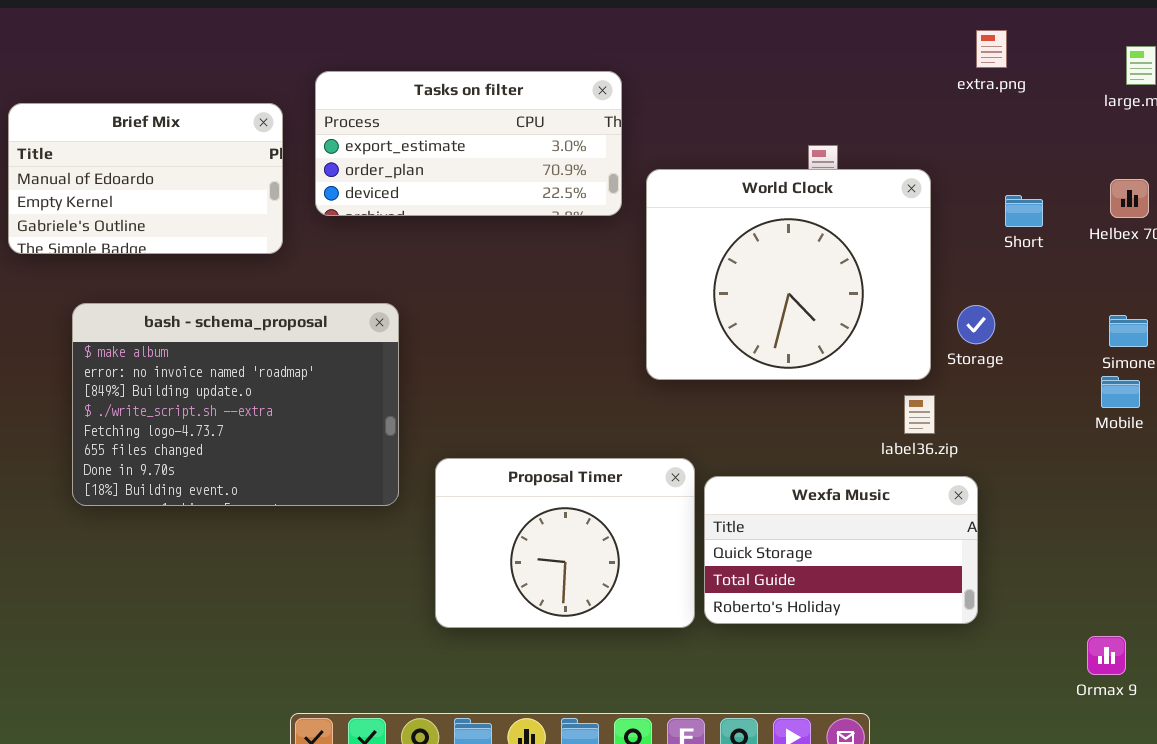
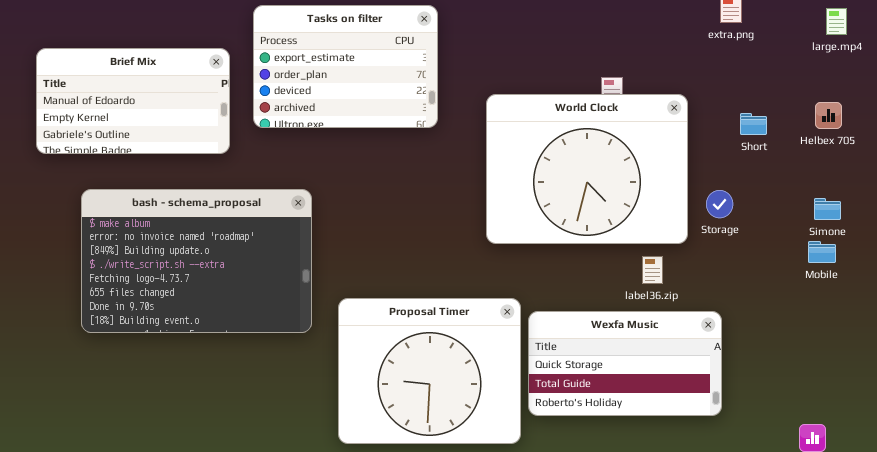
Tasks on filter: [315,71,622,216] -> [253,5,438,128], resized
label36.zip: [904,395,935,434] -> [642,256,663,284], moved
Proposal Timer: [435,458,695,628] -> [338,298,521,444], resized

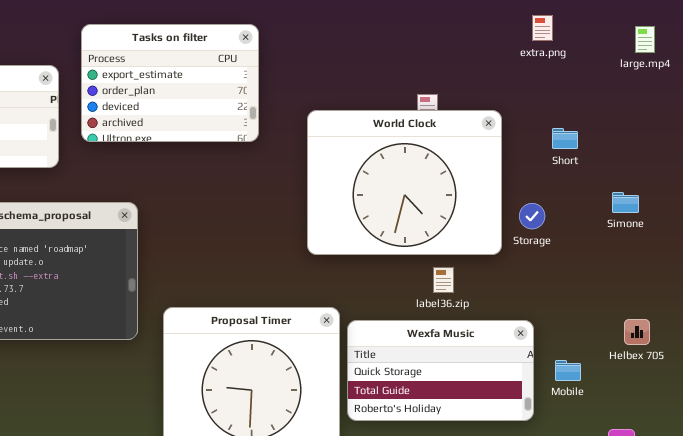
Helbex 705: [815,102,842,129] -> [624,319,650,345], moved
Simone: [814,198,841,220] -> [612,192,639,213], moved
Mobile: [808,241,836,263] -> [555,360,581,381], moved
label36.zip: [642,256,663,284] -> [433,267,454,293], moved

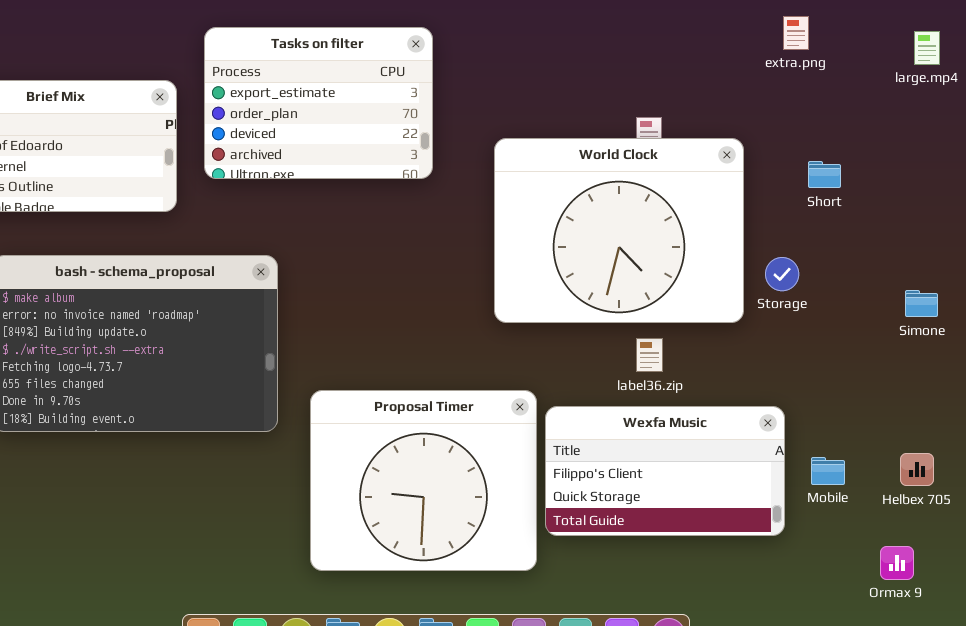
Simone: [612,192,639,213] -> [905,290,938,317], moved
label36.zip: [433,267,454,293] -> [636,338,663,372], moved
Helbex 705: [624,319,650,345] -> [900,453,934,486], moved
Wexfa Music: [347,320,534,421] -> [545,406,785,536], scrolled up 1 row

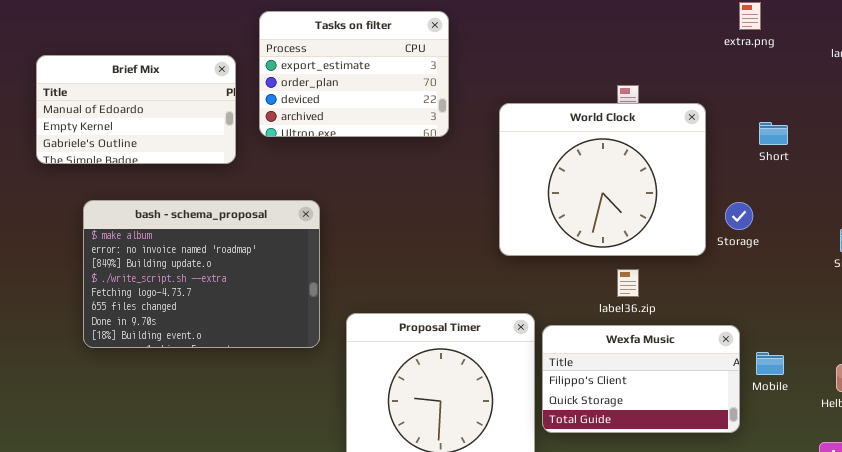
Mobile: [811,457,845,485] -> [756,352,784,375], moved

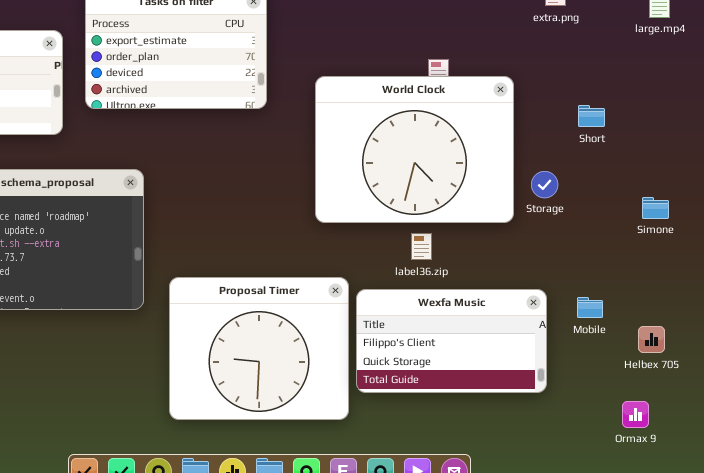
Short: [759,122,788,145] -> [578,105,605,127], moved
label36.zip: [617,269,639,297] -> [411,233,432,260], moved
Mobile: [756,352,784,375] -> [577,297,603,318], moved

